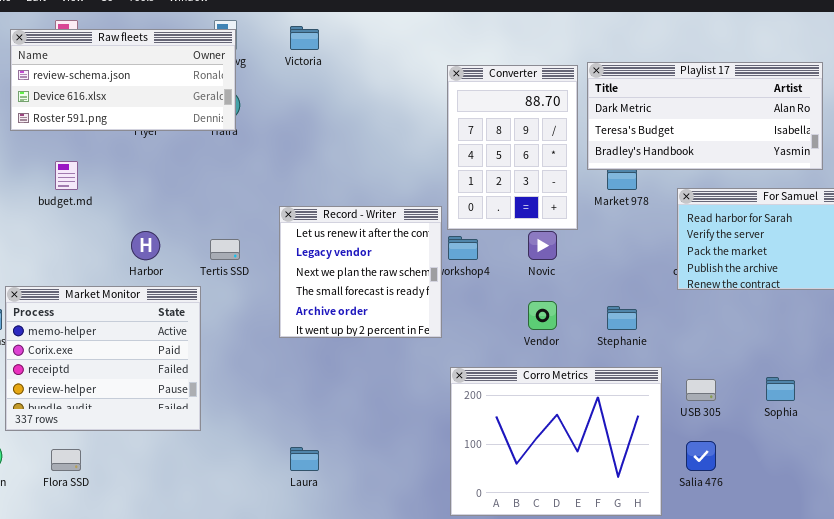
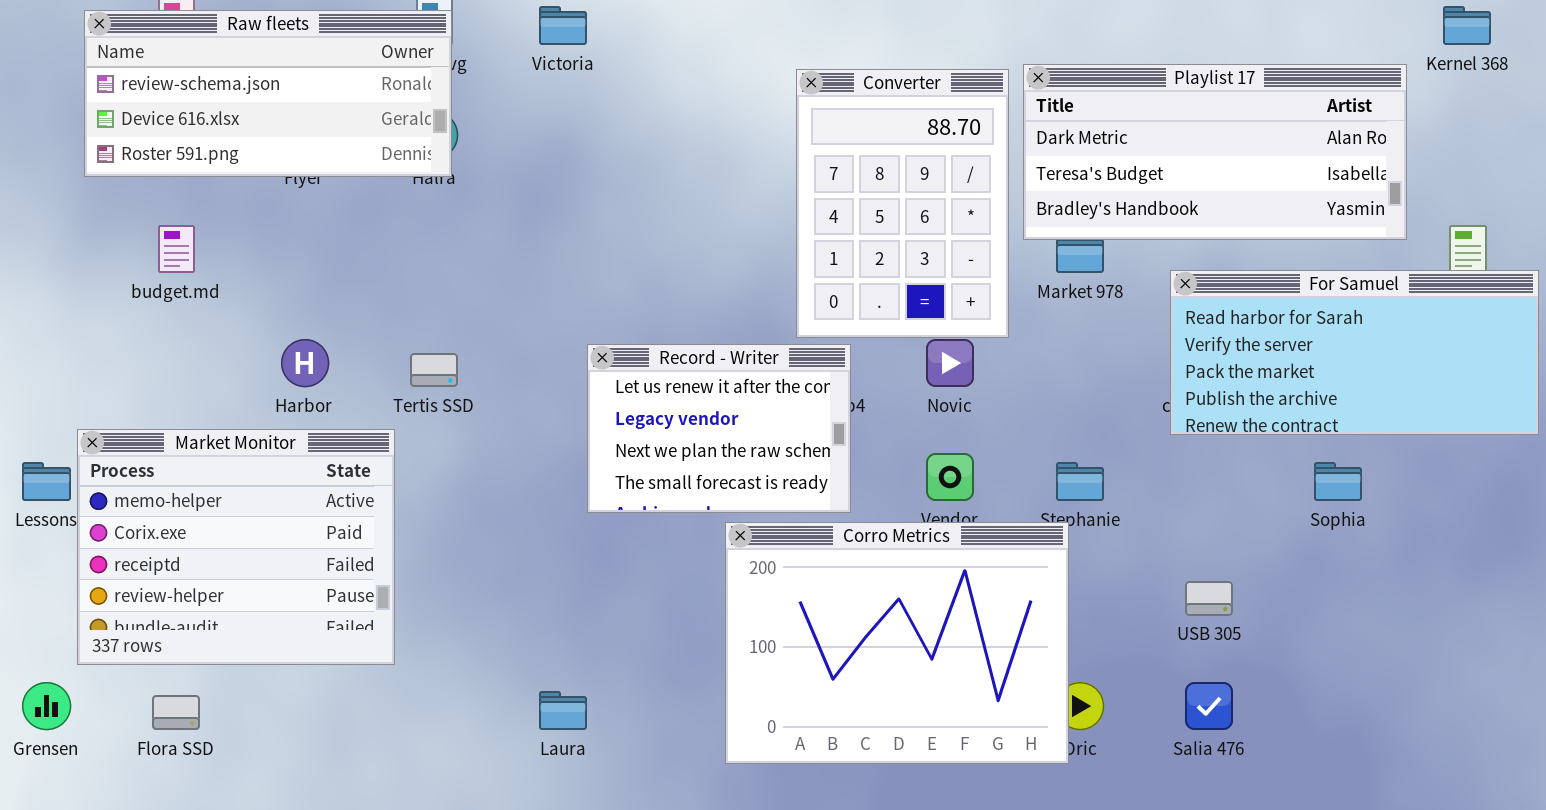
Record - Writer: [279,206,442,338] -> [587,344,851,513], moved, resized
Corro Metrics: [450,367,662,516] -> [725,522,1069,764], moved
Sophia: [766,377,795,401] -> [1314,462,1362,501], moved

